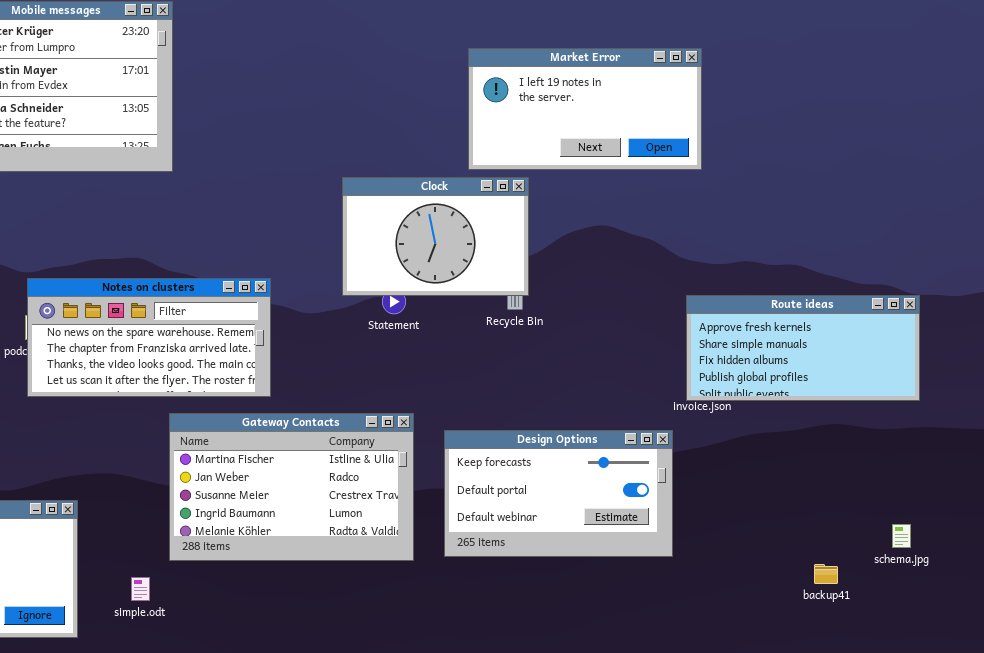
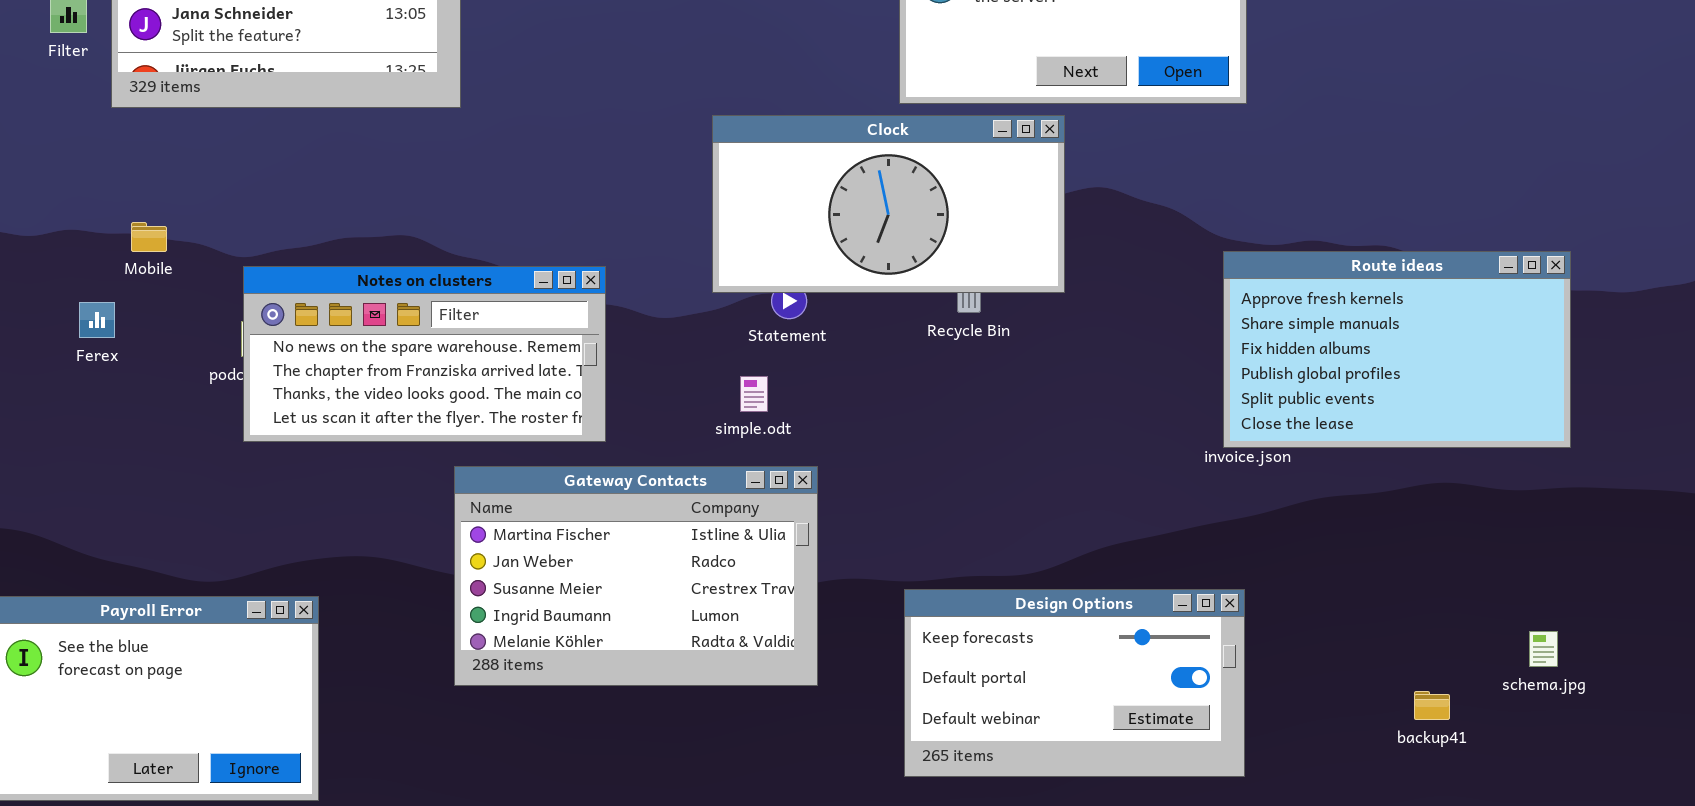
Clock: [342,177,529,296] -> [712,115,1065,293], resized
Route ideas: [686,295,920,401] -> [1223,251,1571,448], resized
Design Options: [444,430,673,557] -> [904,589,1245,777], moved
simple.odt: [131,577,150,601] -> [740,376,768,412], moved

